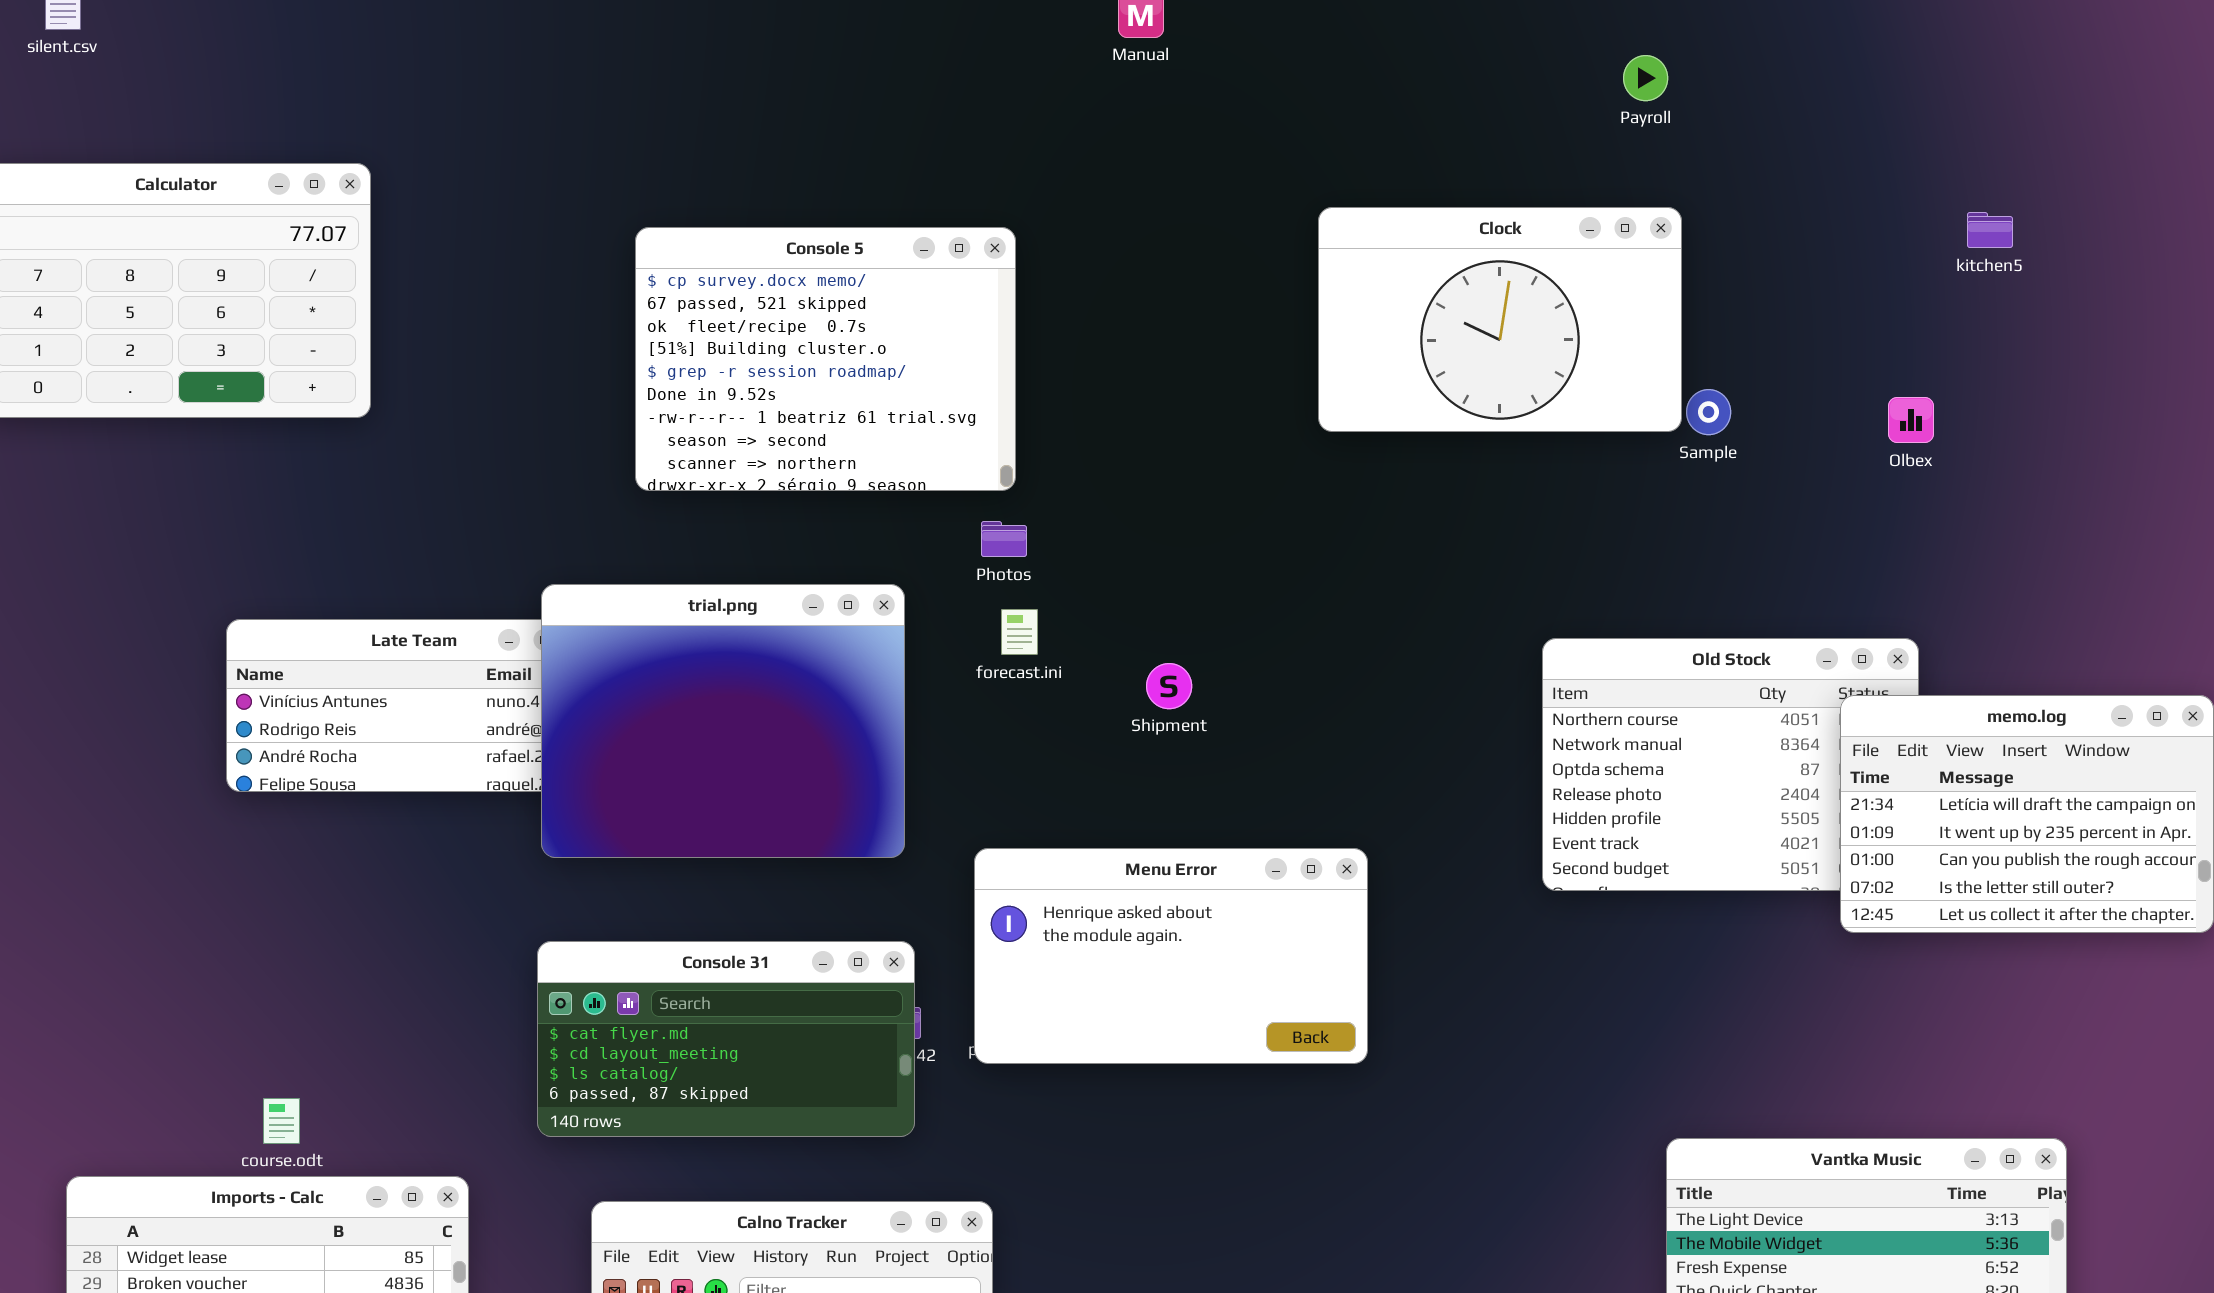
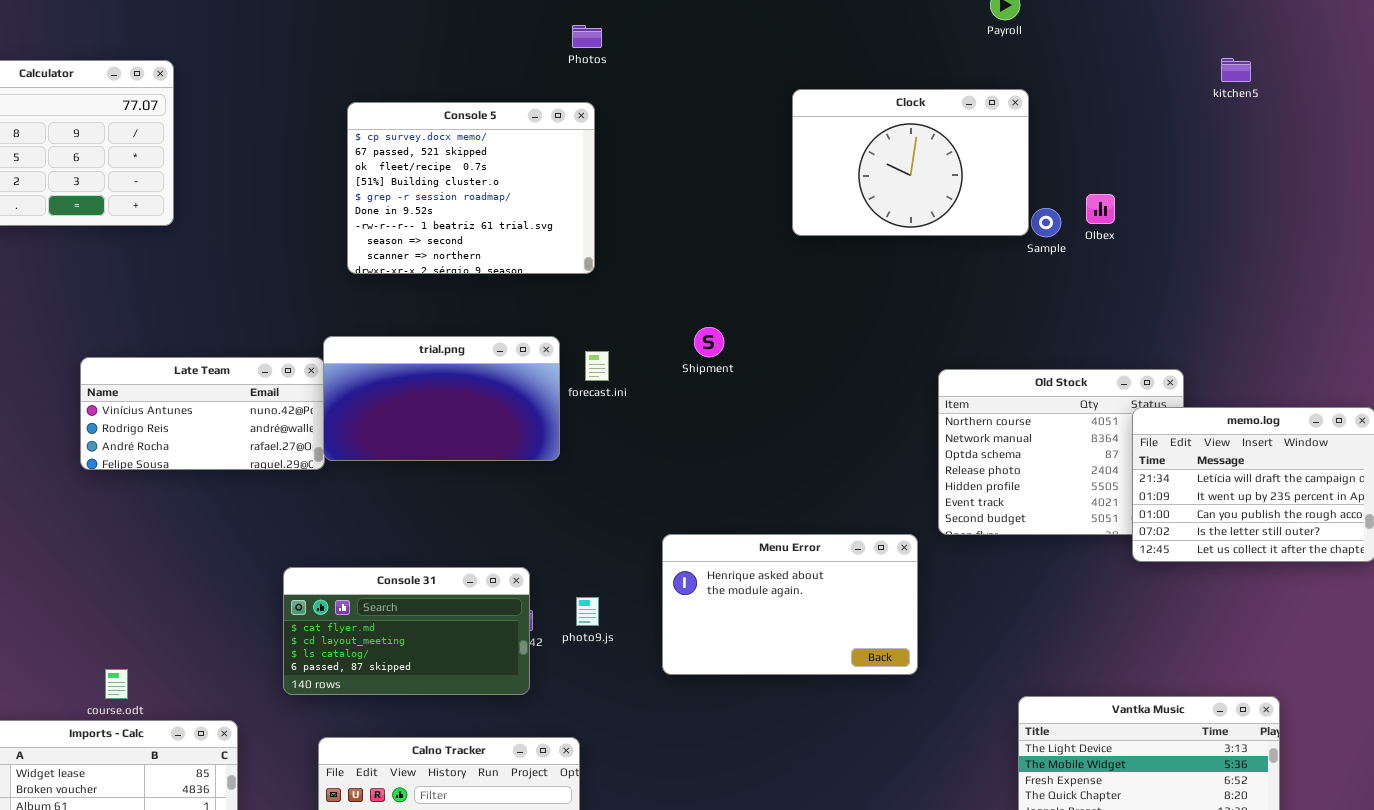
kitchen5: [1967,212,2013,248] -> [1221,58,1251,82], moved
Olbex: [1888,397,1934,443] -> [1086,194,1115,224], moved
Photos: [981,521,1027,557] -> [572,25,602,48], moved
trial.png: [541,584,905,858] -> [323,336,560,461], moved, resized
Shipment: [1146,663,1192,709] -> [694,327,724,357], moved
Menu Error: [974,848,1368,1064] -> [662,534,918,675], moved

